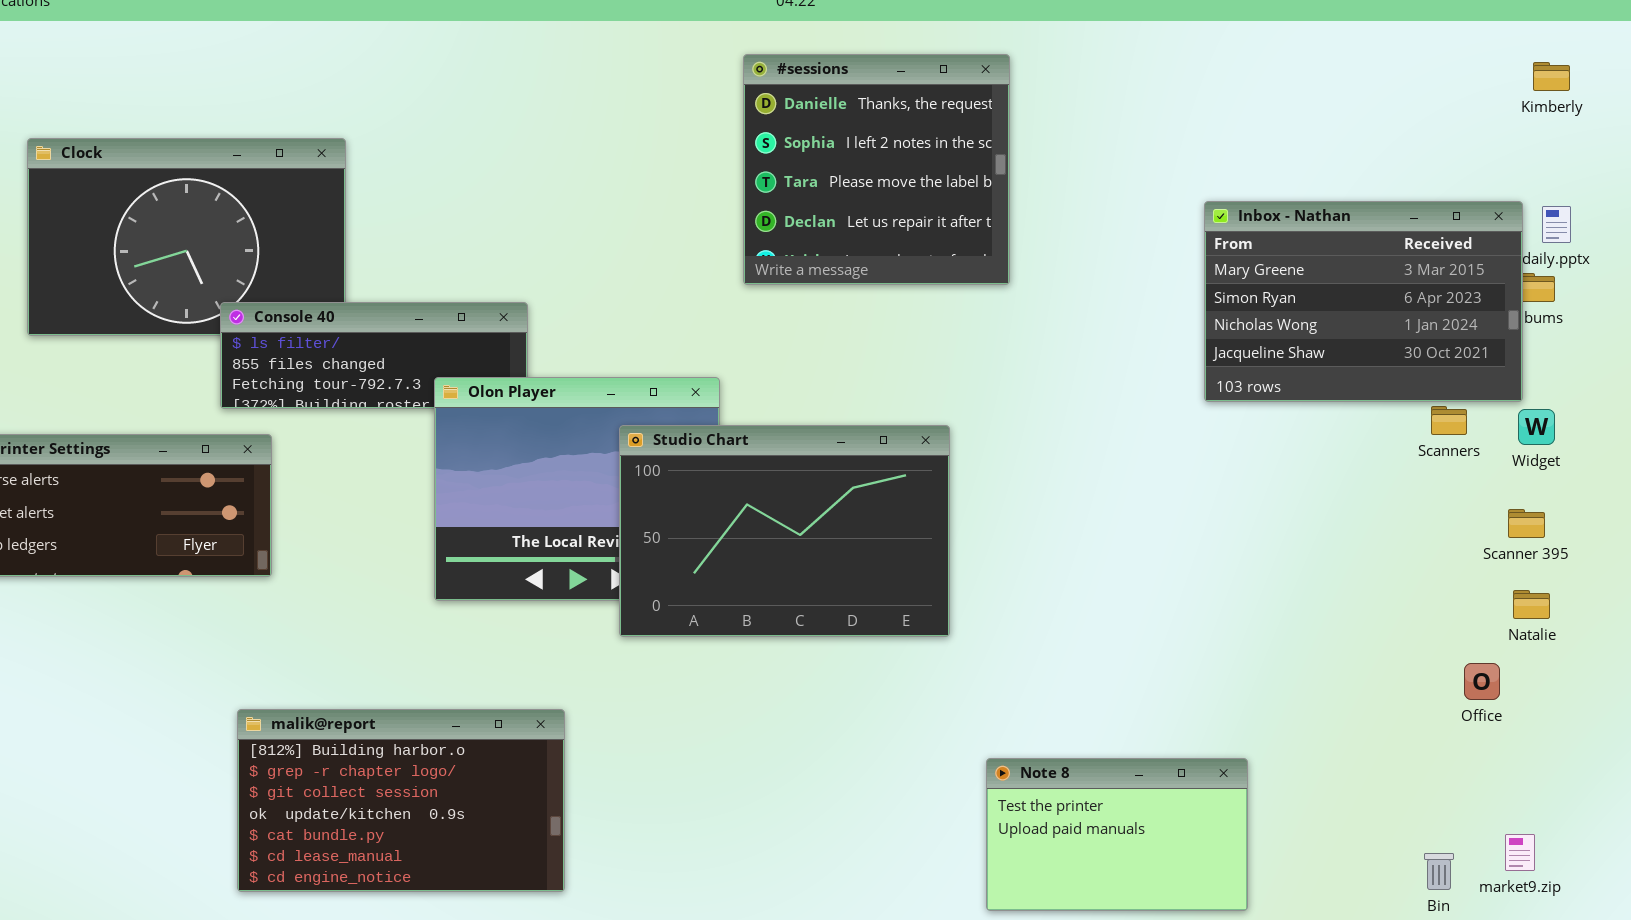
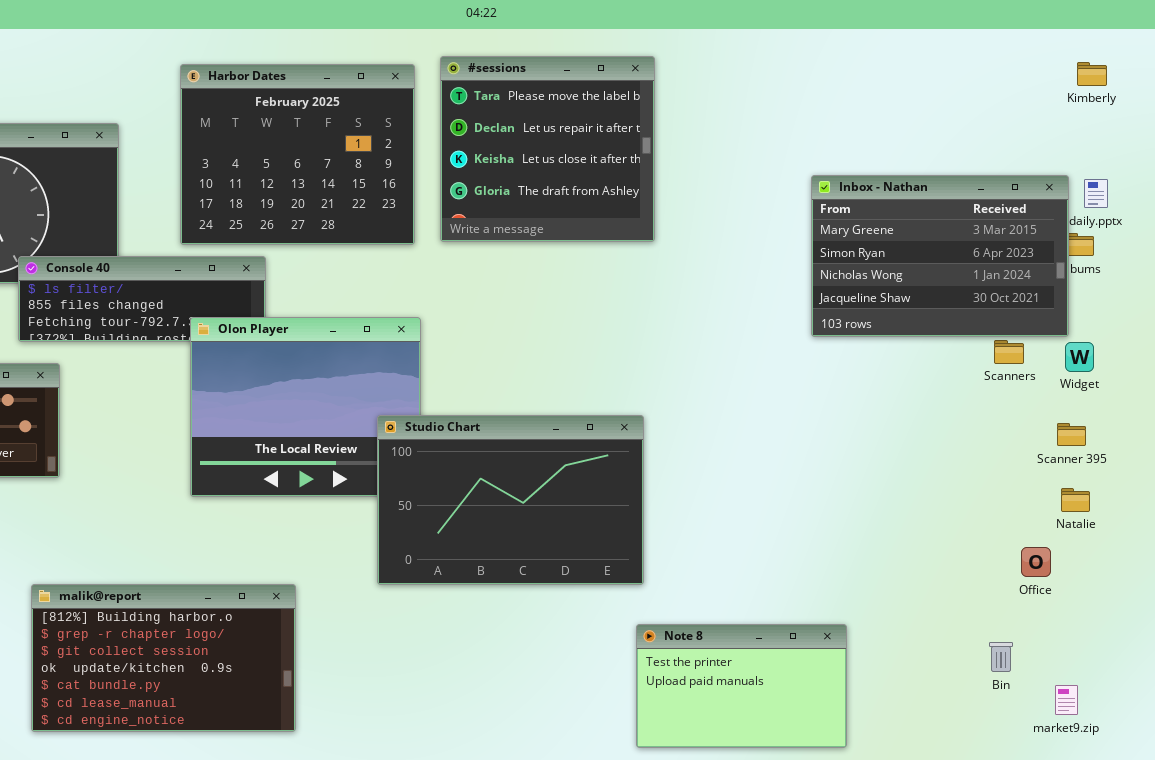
#sessions: [743,54,1010,285] -> [440,56,655,242], scrolled down 2 rows
Harbor Dates: none -> [180,64,415,245], opened
Studio Chart: [619,425,950,637] -> [377,415,644,585], moved
Bin: [1424,853,1454,890] -> [989,642,1013,672], moved

